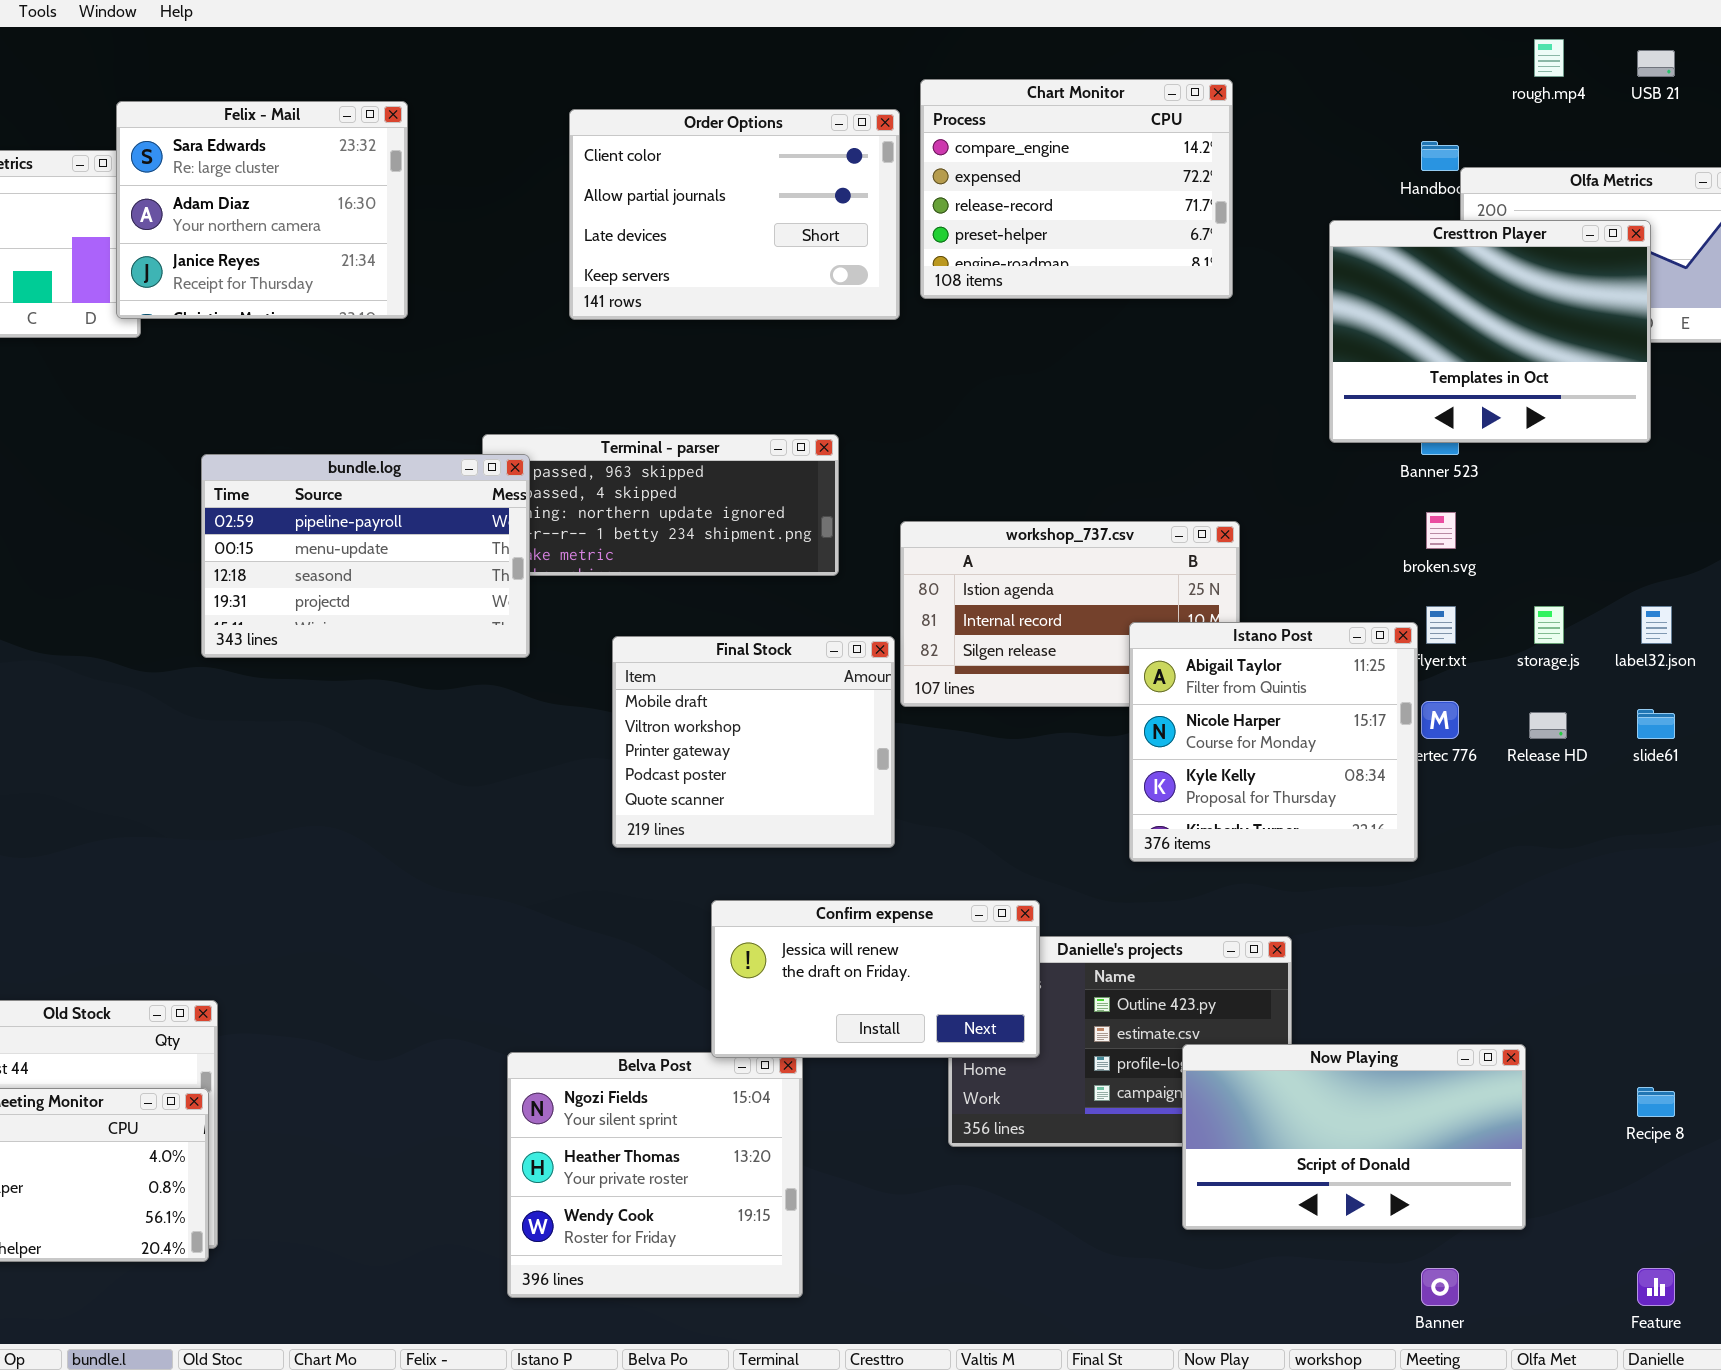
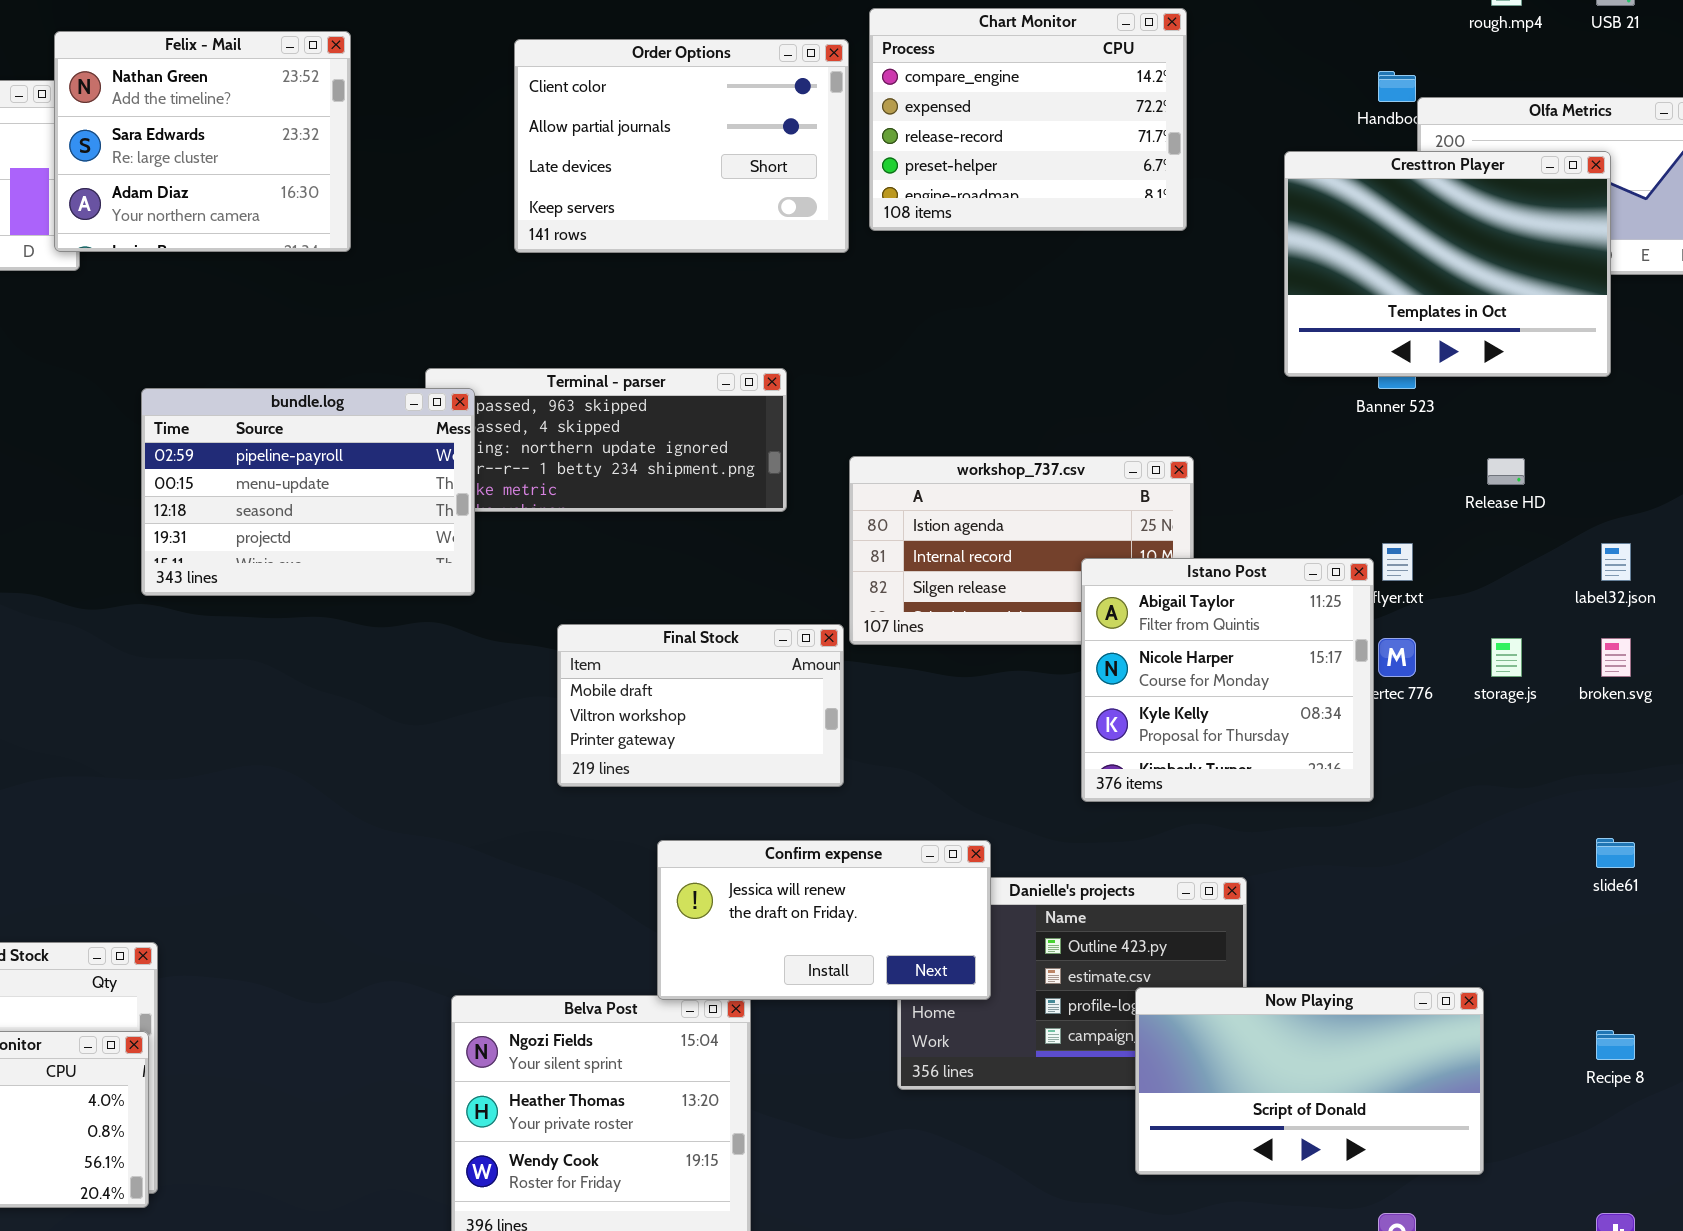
Felix - Mail: [116,101,408,319] -> [54,31,351,252], scrolled up 1 row
broken.svg: [1426,512,1456,549] -> [1601,638,1631,677], moved
storage.js: [1534,606,1564,644] -> [1491,638,1522,677], moved
Final Stock: [612,636,895,848] -> [557,624,844,787], resized
slide61: [1637,709,1675,739] -> [1596,838,1635,868], moved
Release HD: [1529,712,1567,739] -> [1487,458,1525,485], moved

